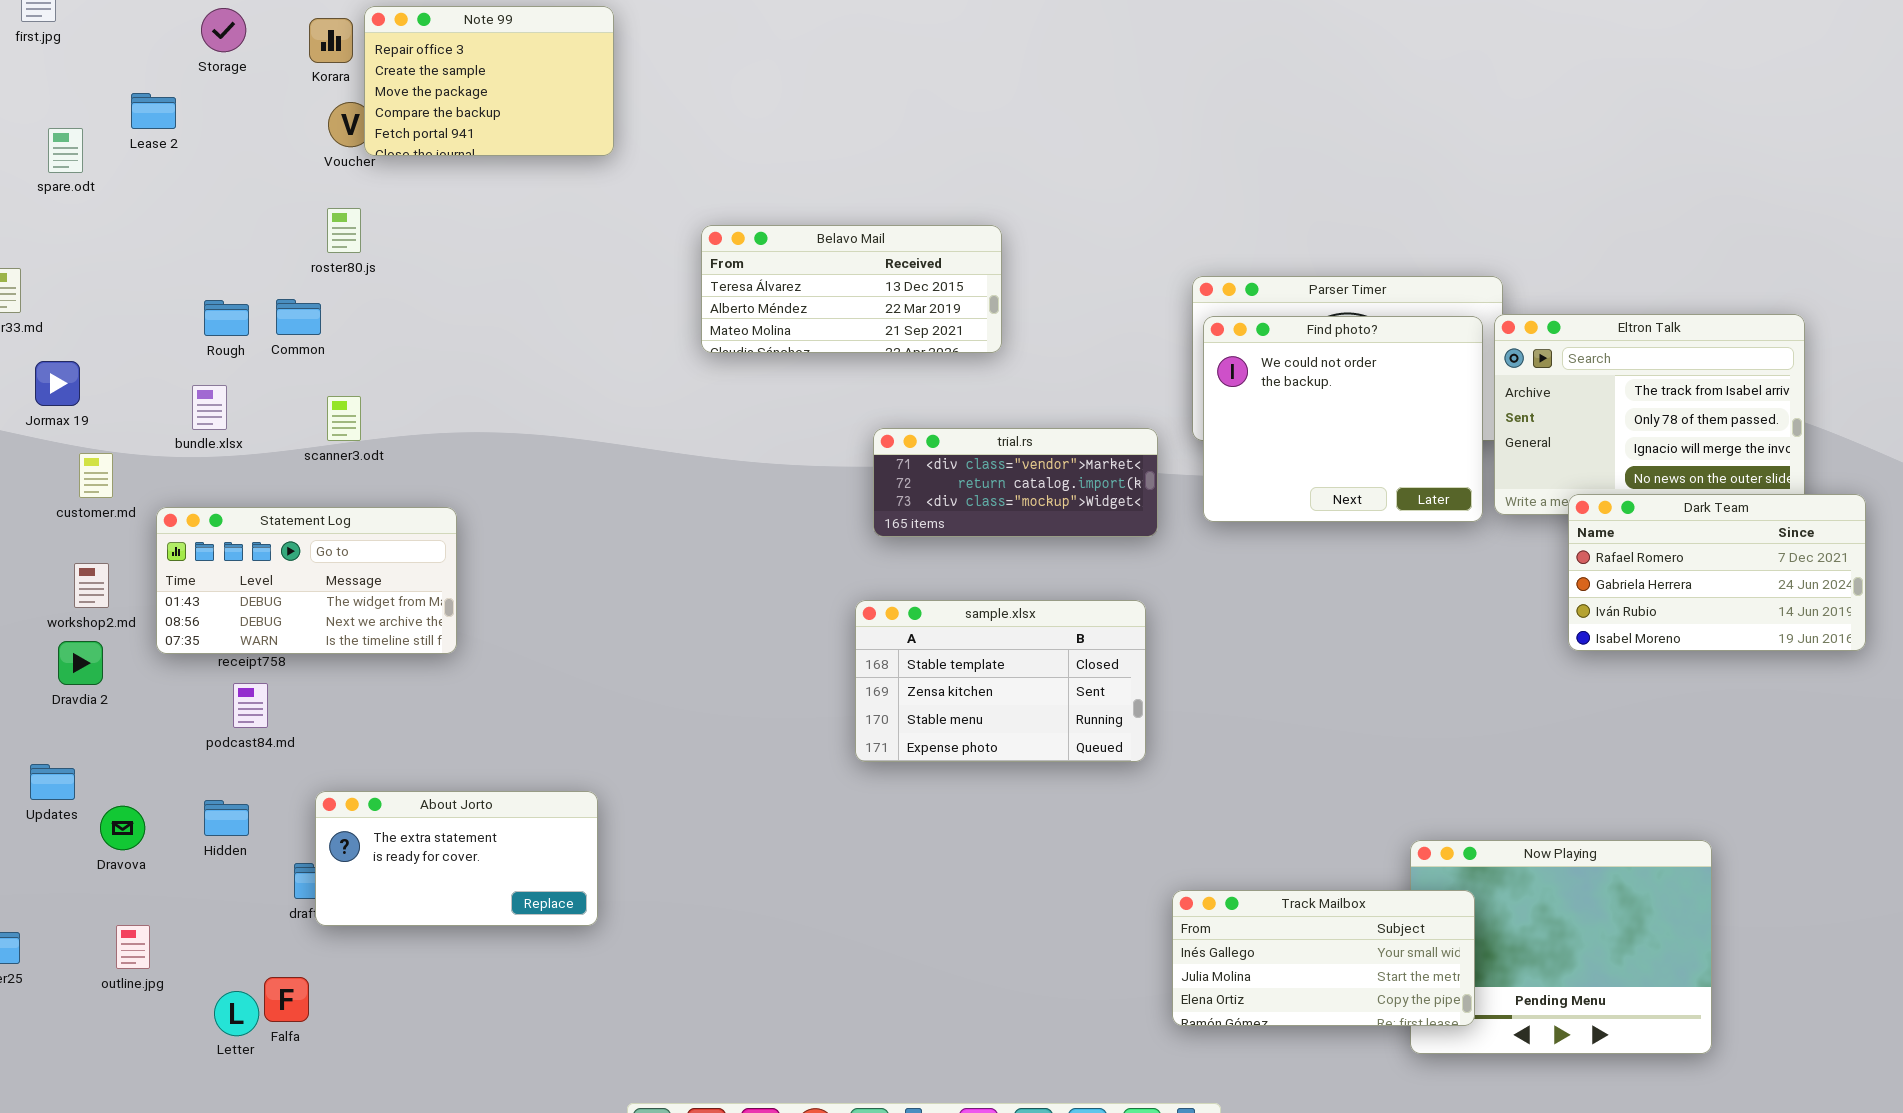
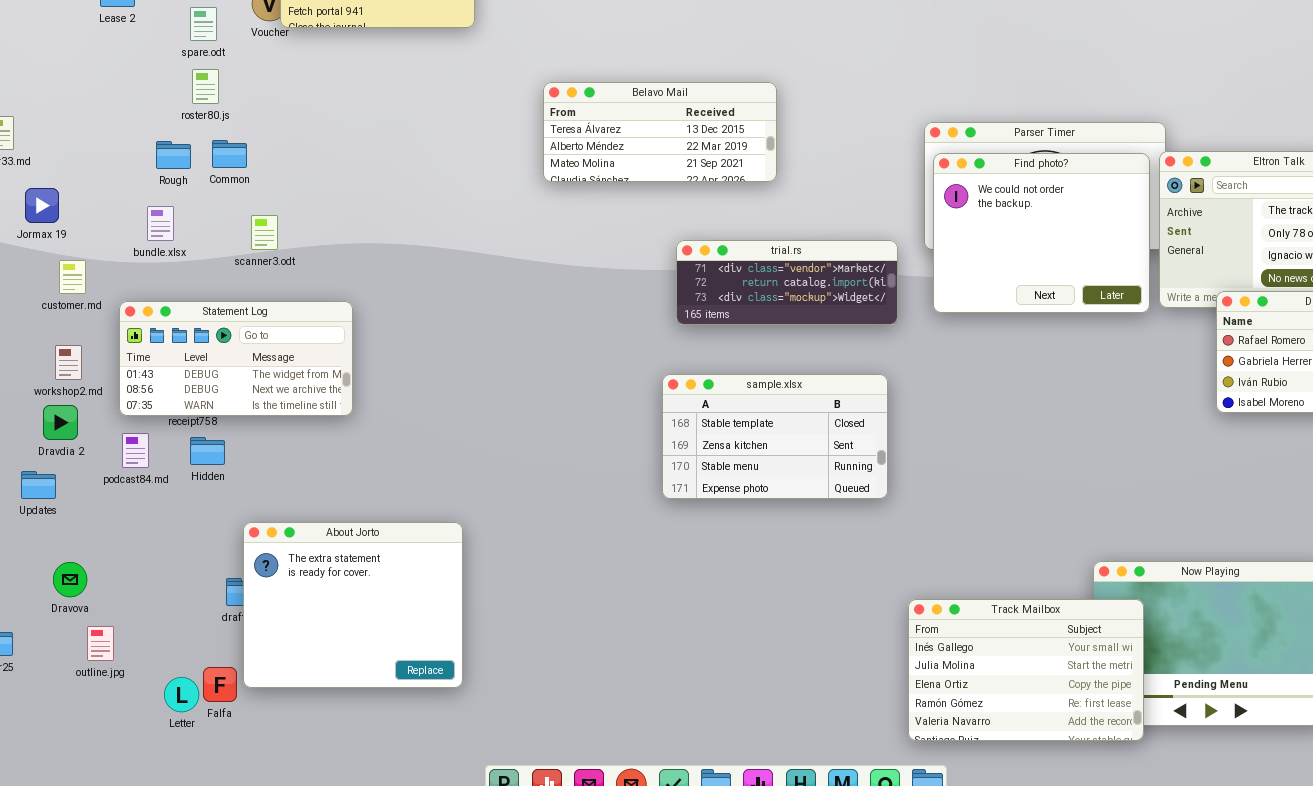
spare.odt: [48,128,83,173] -> [190,7,217,41], moved
roster80.js: [327,208,361,253] -> [192,69,219,104], moved
podcast84.md: [233,683,268,728] -> [122,433,149,468], moved
Updates: [30,764,75,800] -> [21,471,56,499], moved
About Jorto: [315,791,598,926] -> [243,522,463,688], resized
Hidden: [204,800,249,836] -> [190,437,225,465], moved
Dravova: [100,806,145,850] -> [53,562,87,597], moved
Track Mailbox: [1172,890,1475,1026] -> [908,599,1144,741], resized

